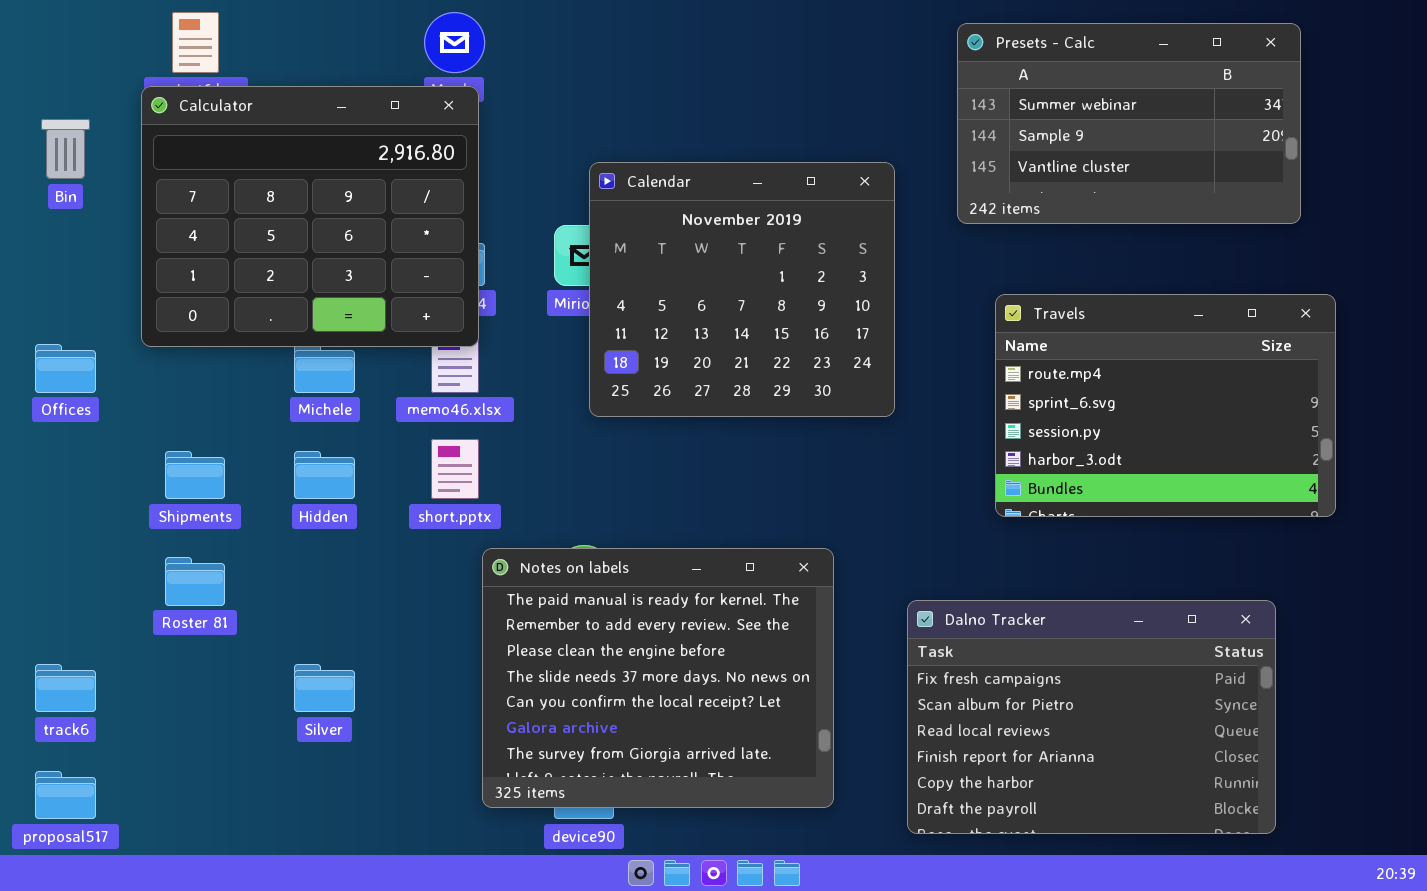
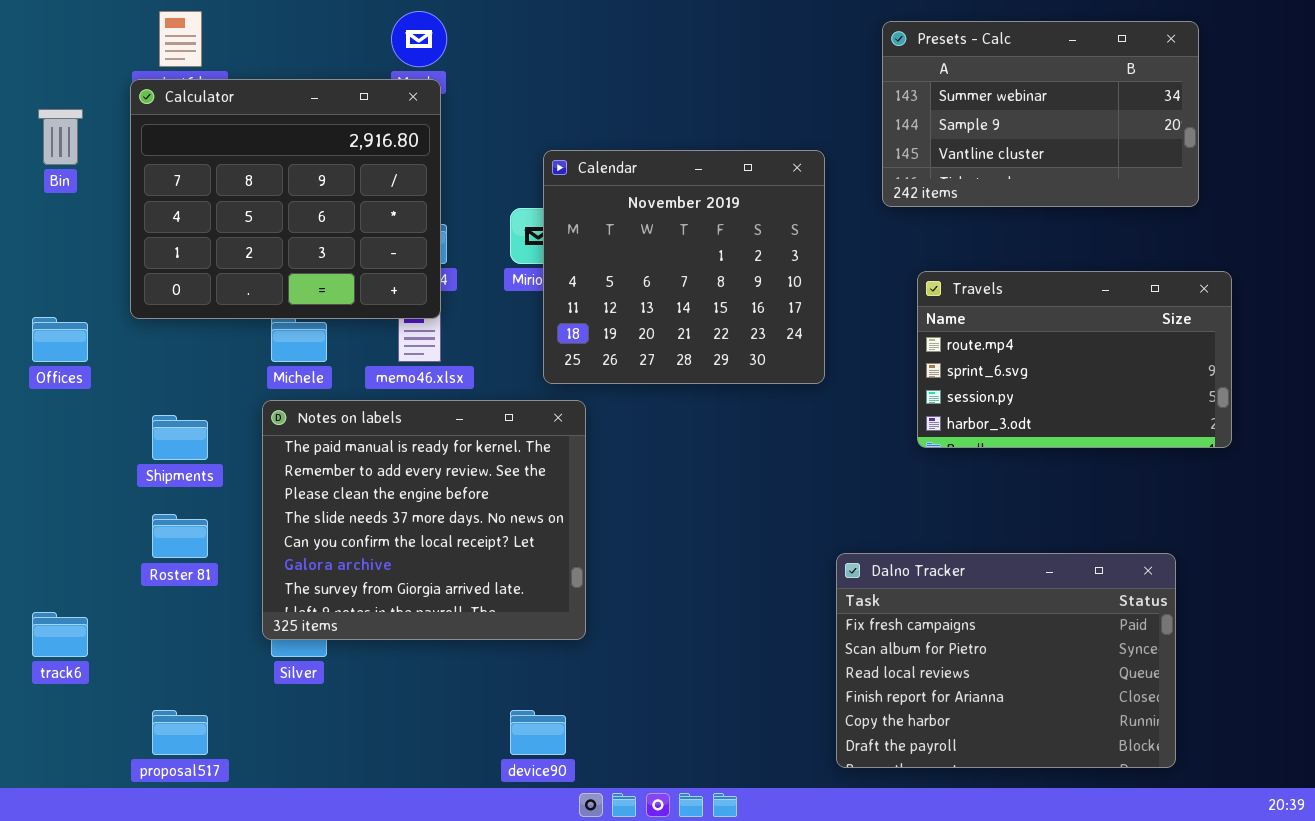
Travels: [995,294,1336,517] -> [917,271,1232,448], resized
Notes on labels: [482,548,834,808] -> [262,400,586,640], moved
proposal517: [35,771,96,819] -> [152,710,208,755], moved

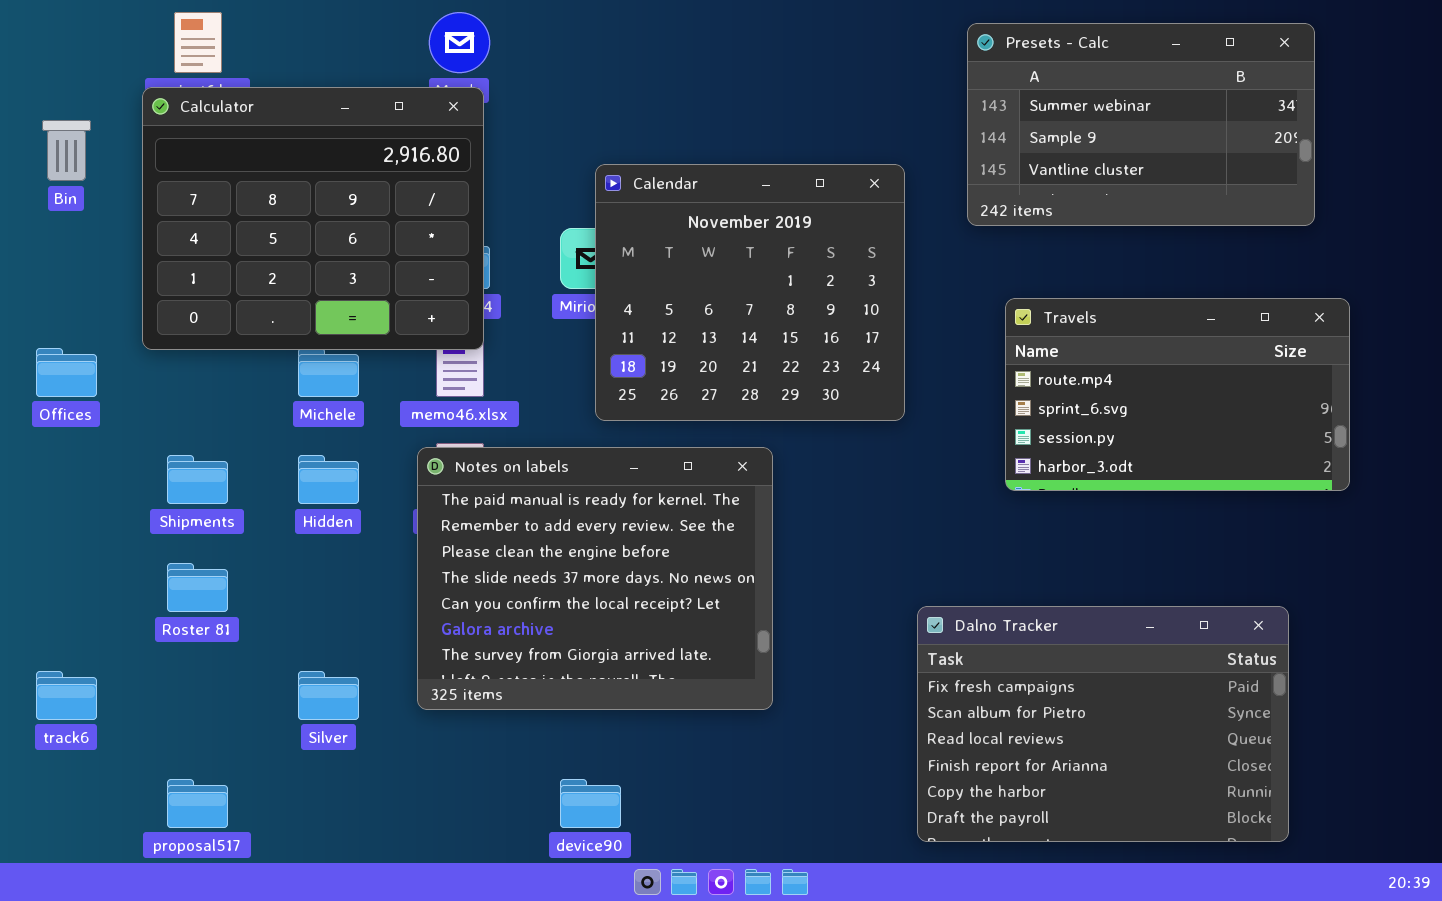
Notes on labels: [262,400,586,640] -> [417,447,773,710], moved

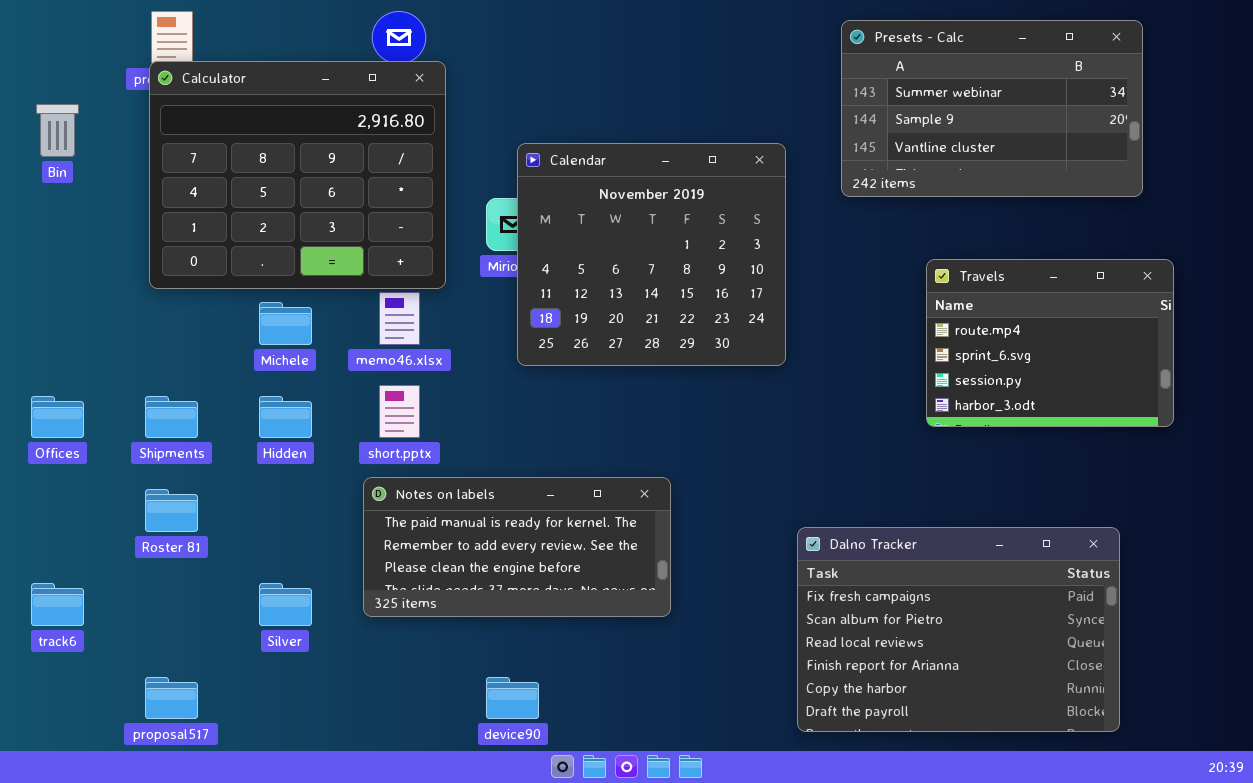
Calculator: [142,87,484,350] -> [149,61,446,289], moved
Travels: [1005,298,1350,491] -> [926,259,1174,427], resized
Offices: [36,348,97,397] -> [31,396,84,438], moved
Notes on labels: [417,447,773,710] -> [363,477,671,617], resized

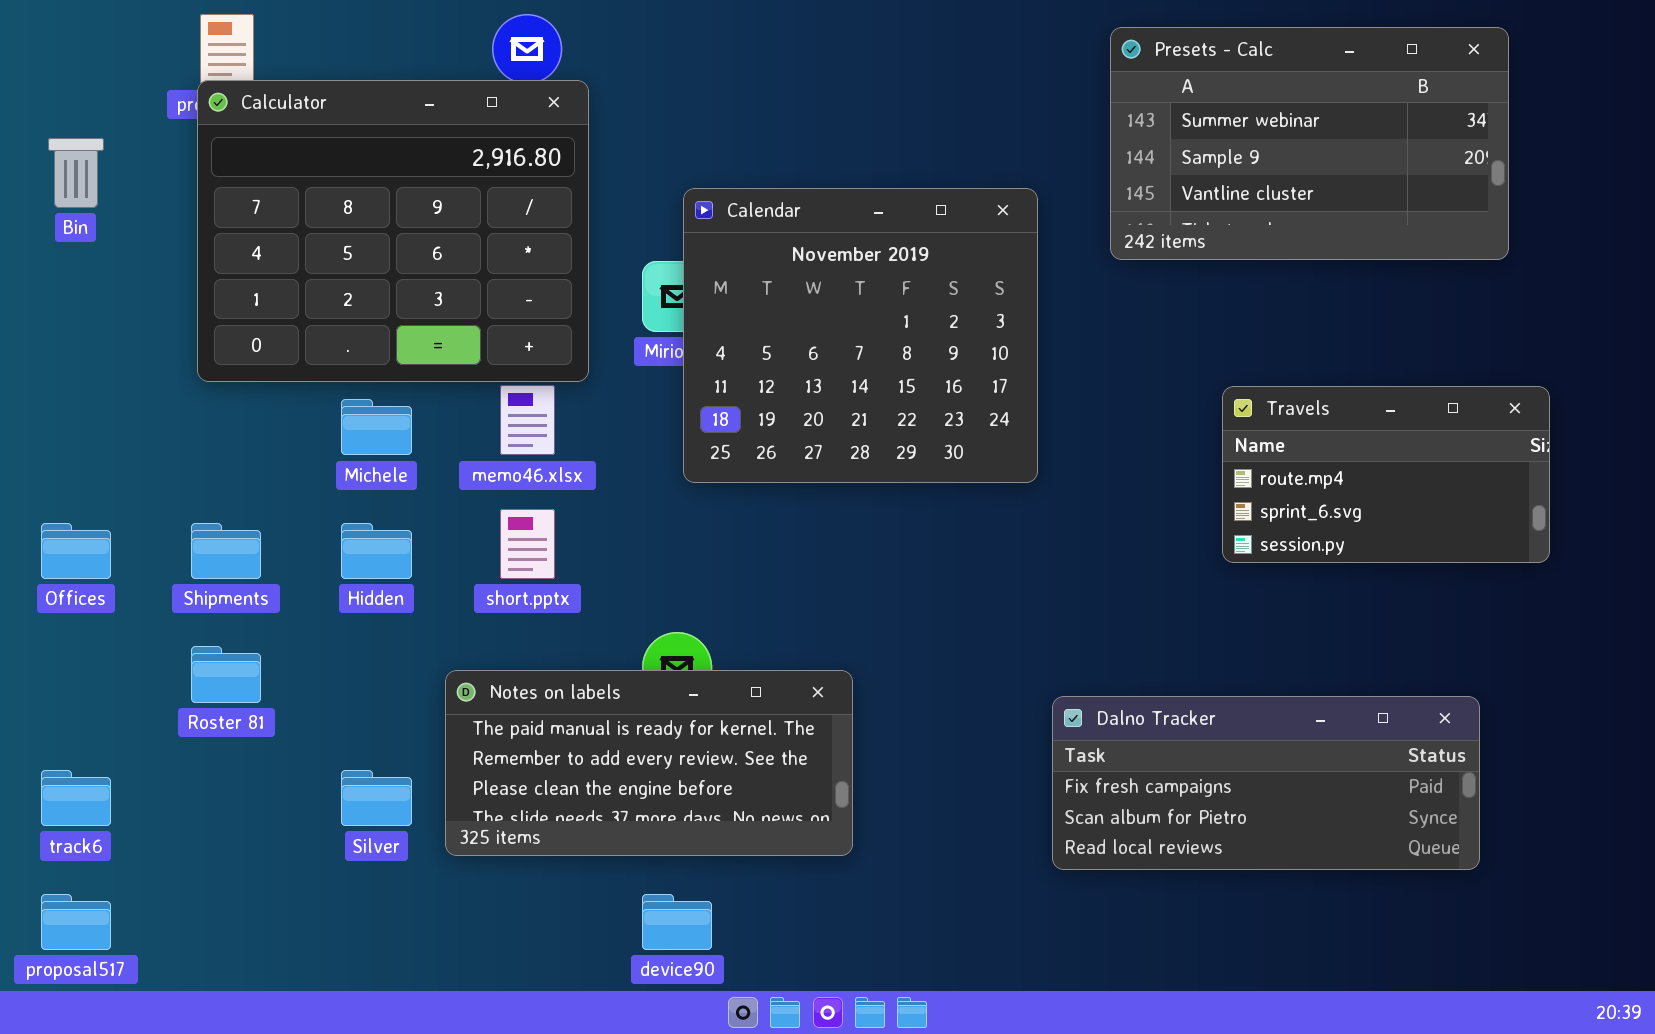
Travels: [926,259,1174,427] -> [1222,386,1550,563], resized
Notes on labels: [363,477,671,617] -> [445,670,853,856], moved
Dalno Tracker: [797,527,1120,732] -> [1052,696,1480,870], resized
proposal517: [145,677,198,719] -> [41,894,111,950], moved

